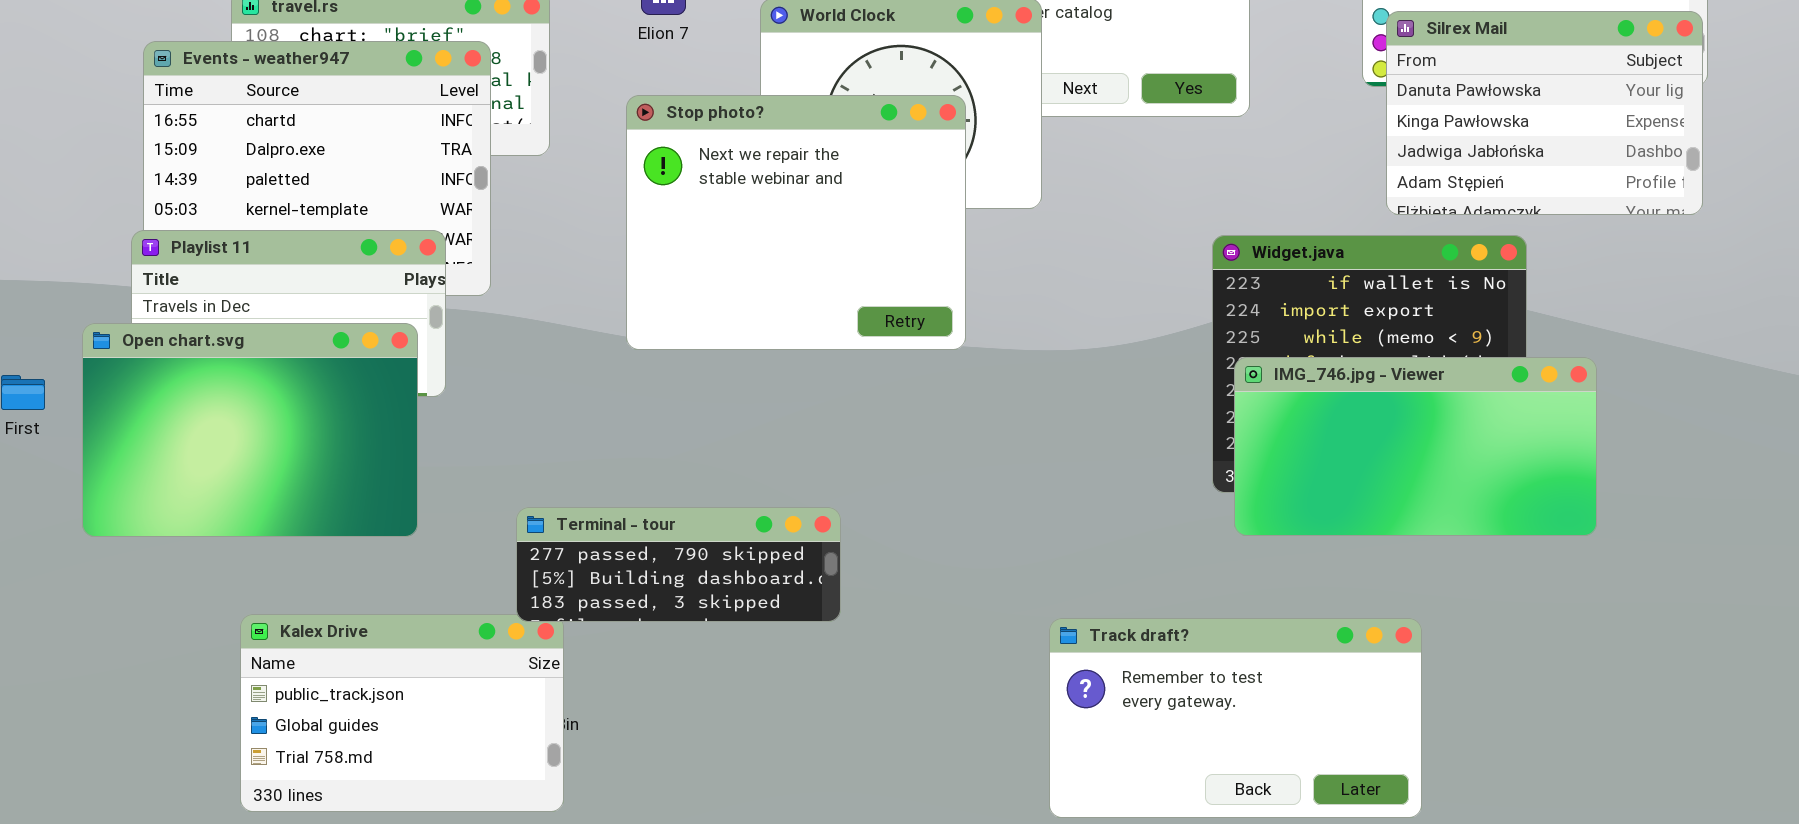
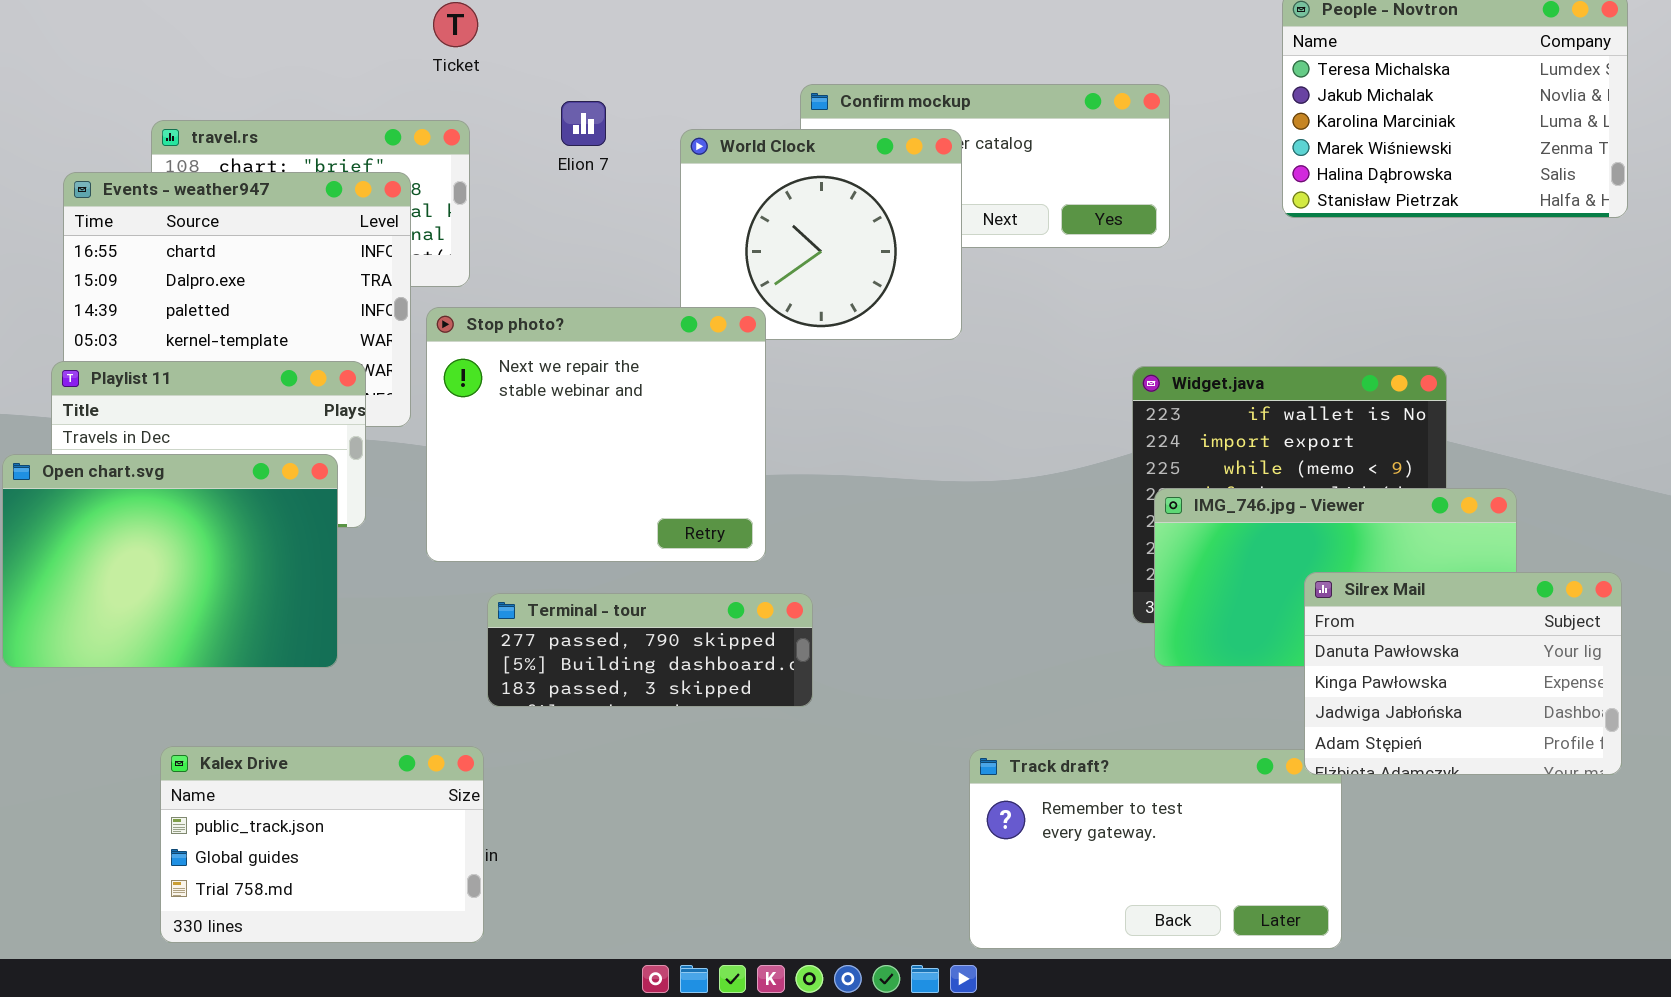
Silrex Mail: [1386,11,1703,215] -> [1304,572,1622,775], moved
Stop photo?: [626,95,966,350] -> [426,307,766,562], moved
Terminal - tour: [516,507,841,622] -> [487,593,813,707], moved

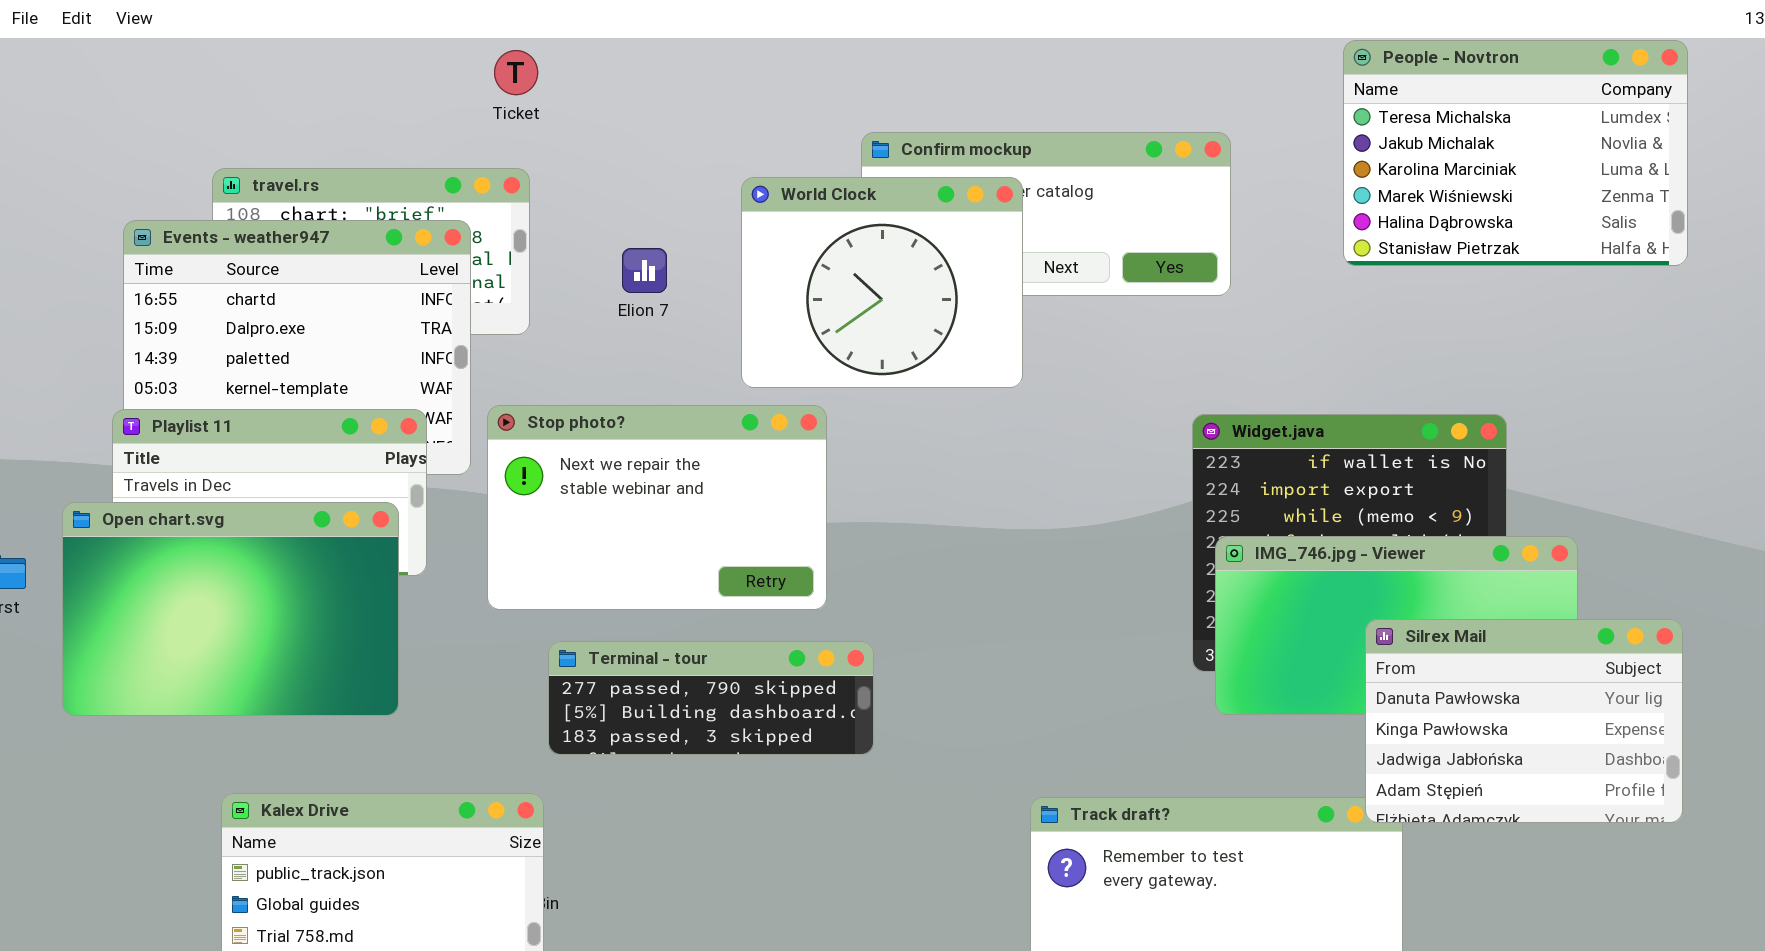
Elion 7: [561,101,606,146] -> [622,248,667,293], moved
Stop photo?: [426,307,766,562] -> [487,405,827,610], resized

